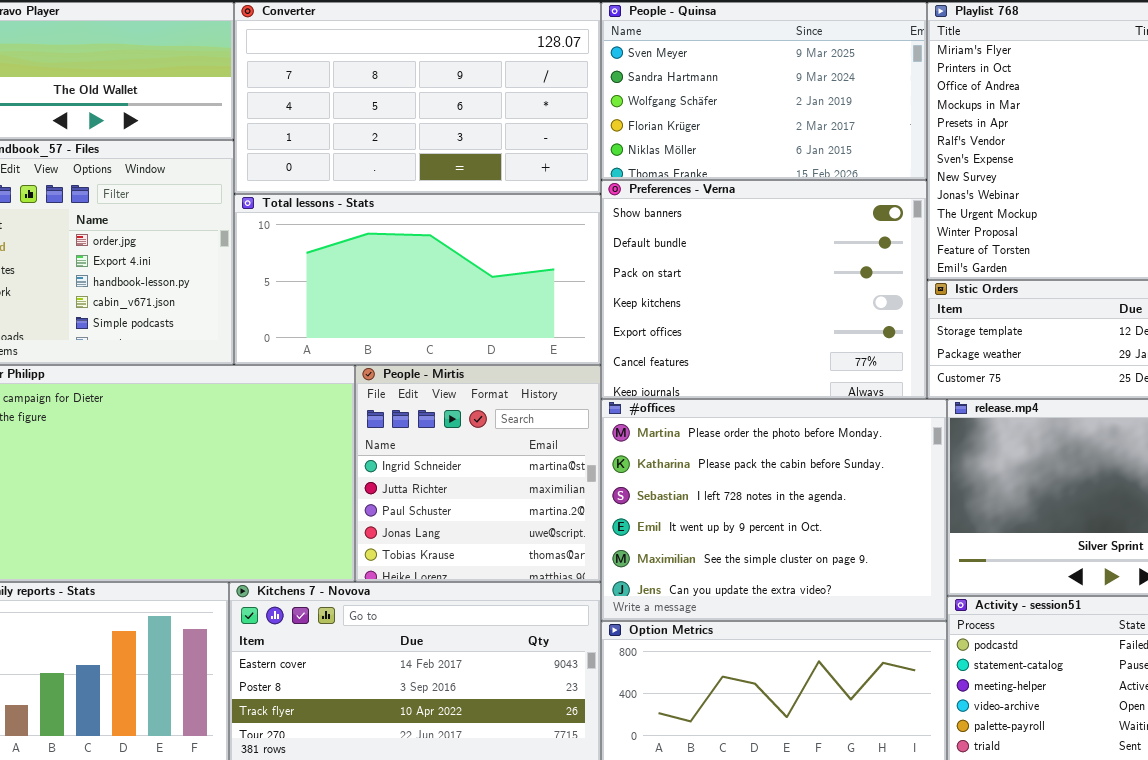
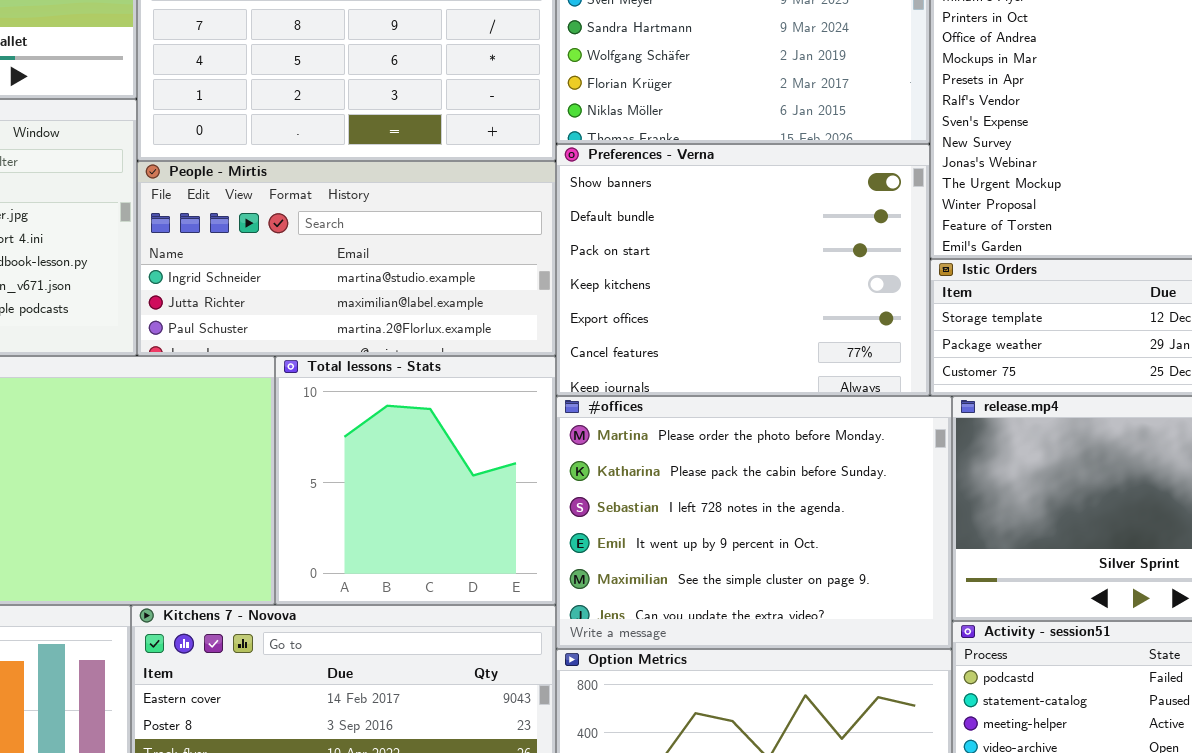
Total lessons - Stats: [234,194,601,365] -> [275,356,556,605], moved, resized
People - Mirtis: [355,365,601,582] -> [137,161,556,356], moved, resized

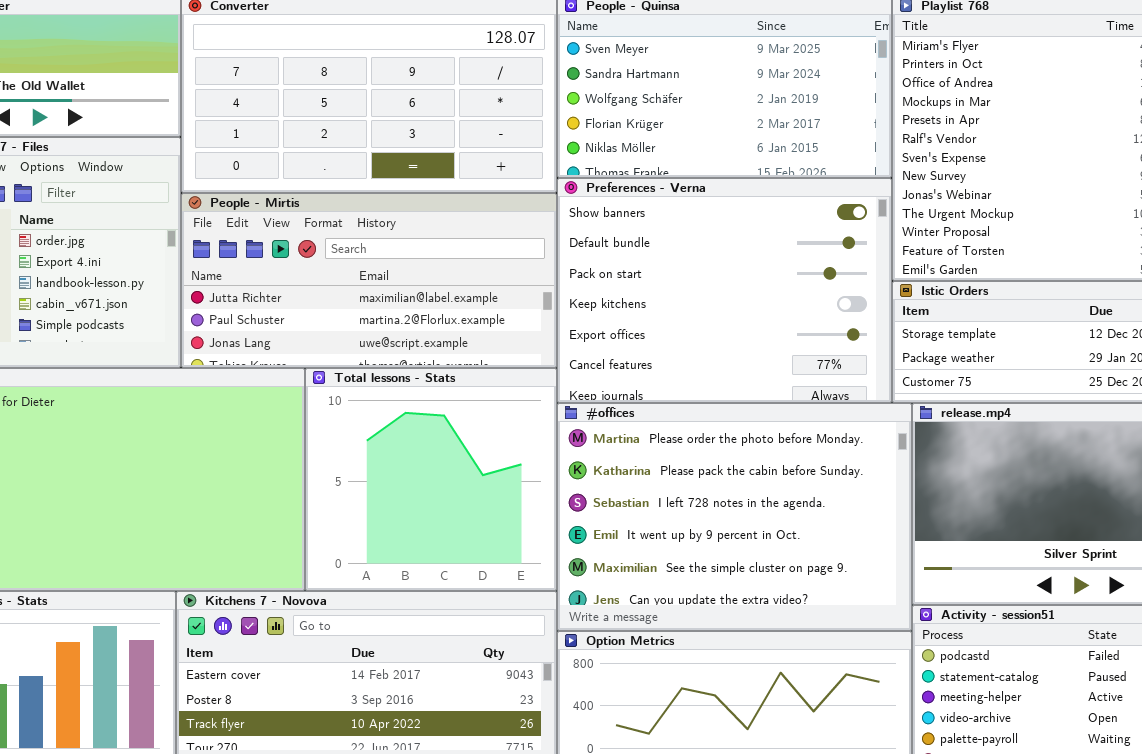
People - Mirtis: [137,161,556,356] -> [181,193,557,368], scrolled down 1 row

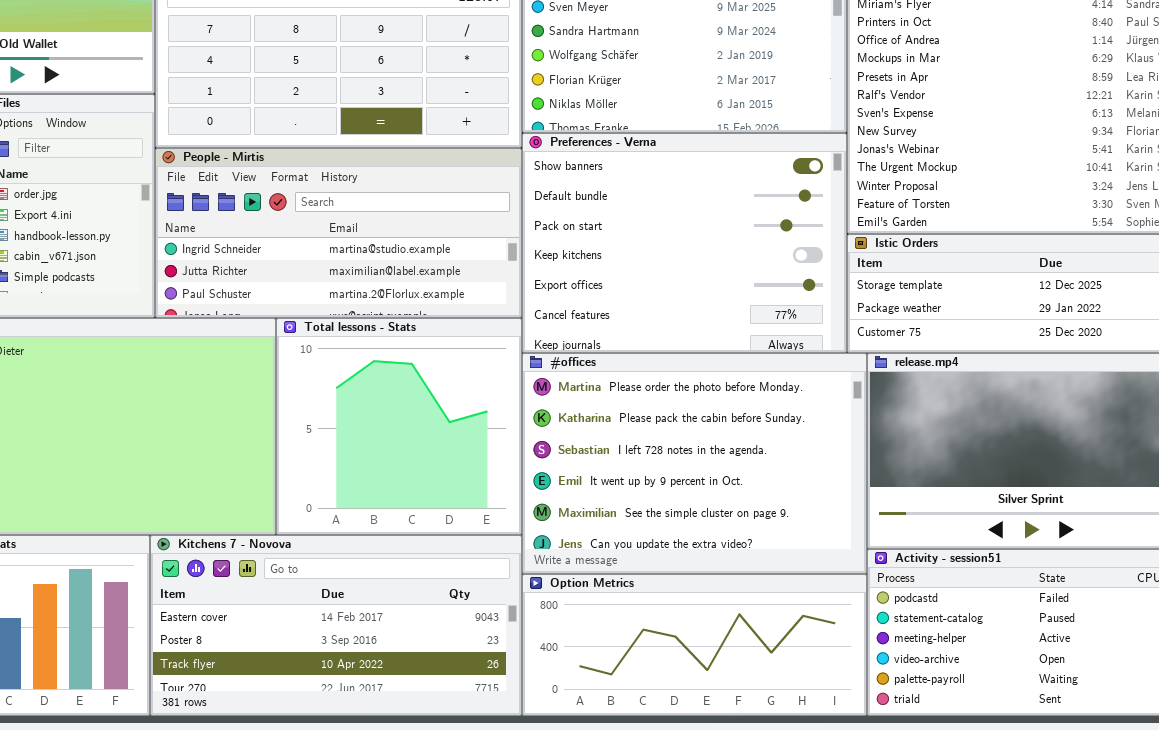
People - Mirtis: [181,193,557,368] -> [155,148,522,318], scrolled up 1 row

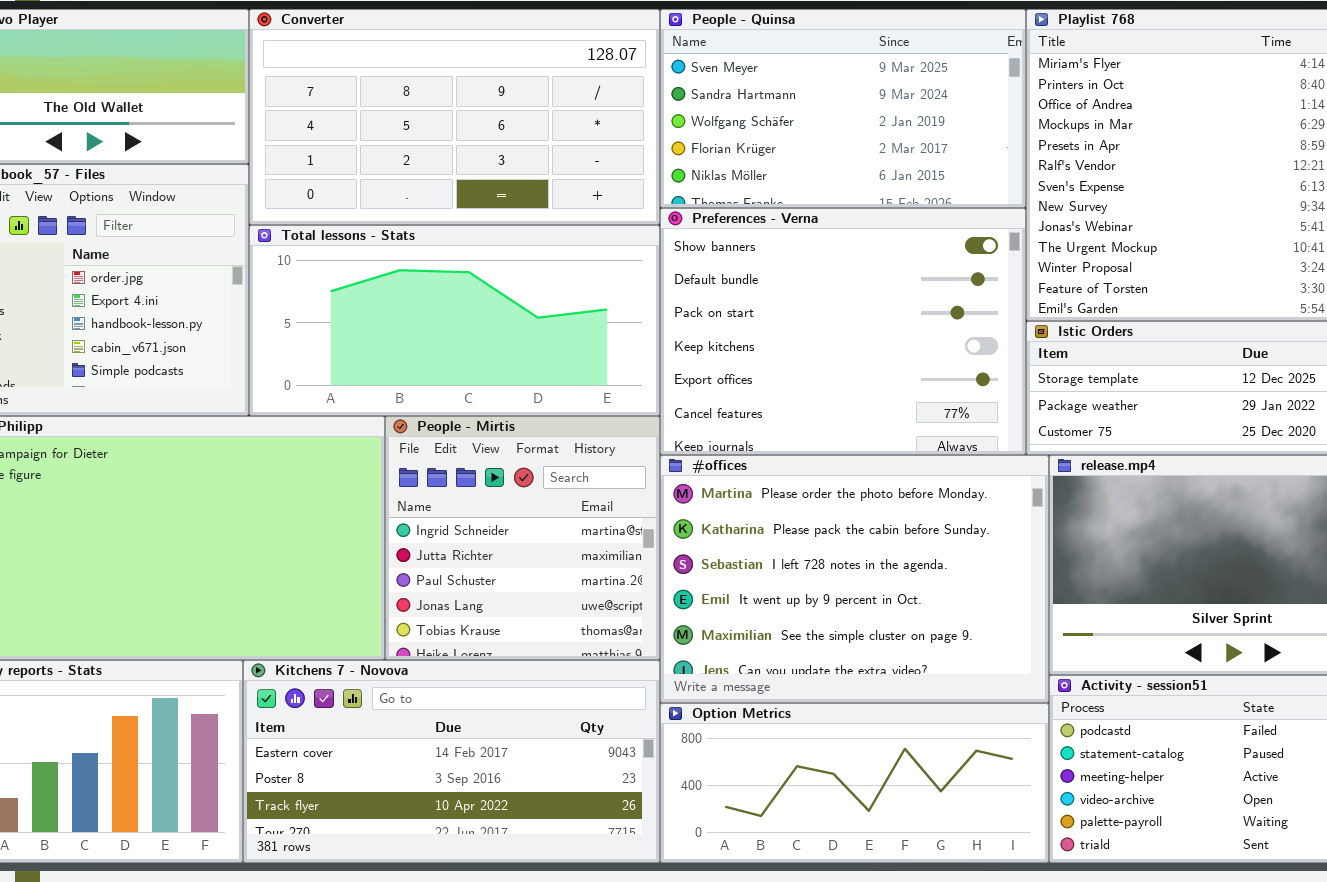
People - Mirtis: [155,148,522,318] -> [385,416,660,660], moved, resized
Total lessons - Stats: [276,318,522,535] -> [249,225,660,416], moved, resized

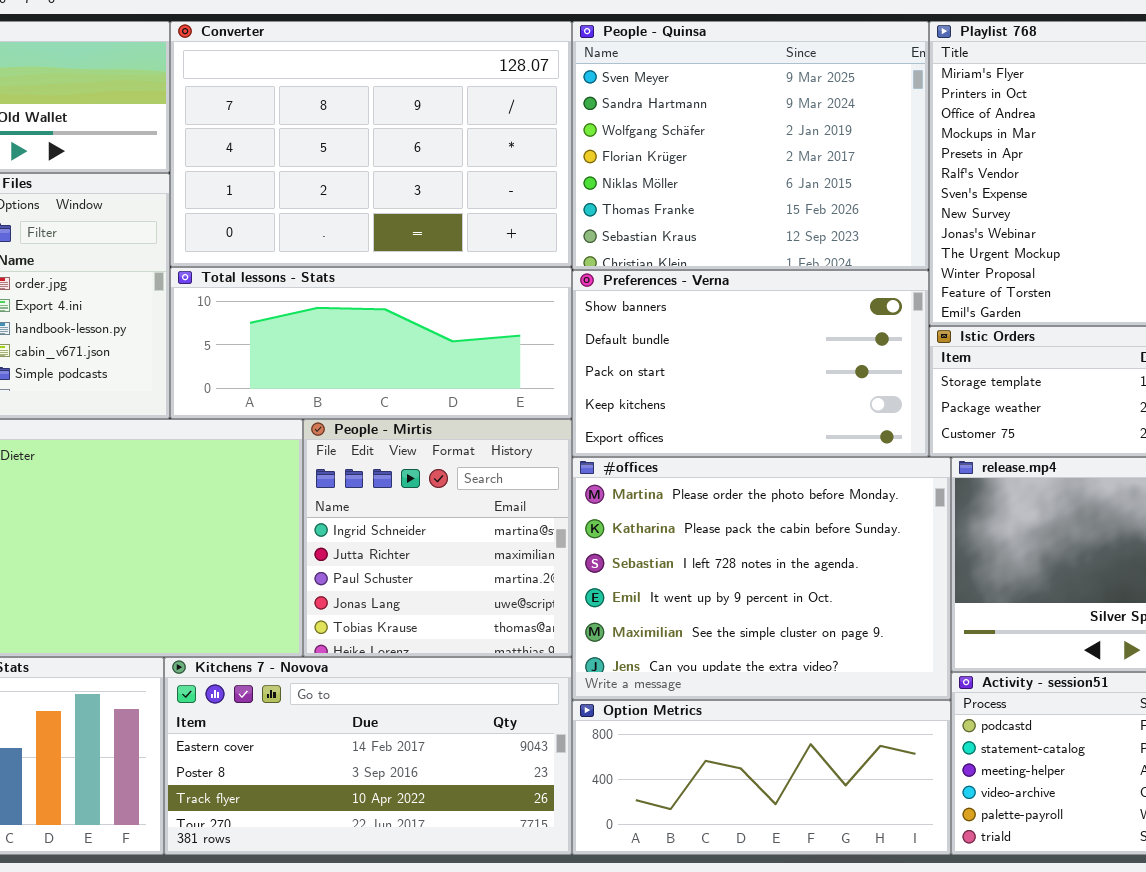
Converter: [249,9,660,225] -> [170,21,572,267], resized
People - Quinsa: [660,9,1026,208] -> [572,21,929,270], resized
Preferences - Verna: [660,208,1026,455] -> [572,270,929,457], resized
Total lessons - Stats: [249,225,660,416] -> [170,267,572,419], resized

